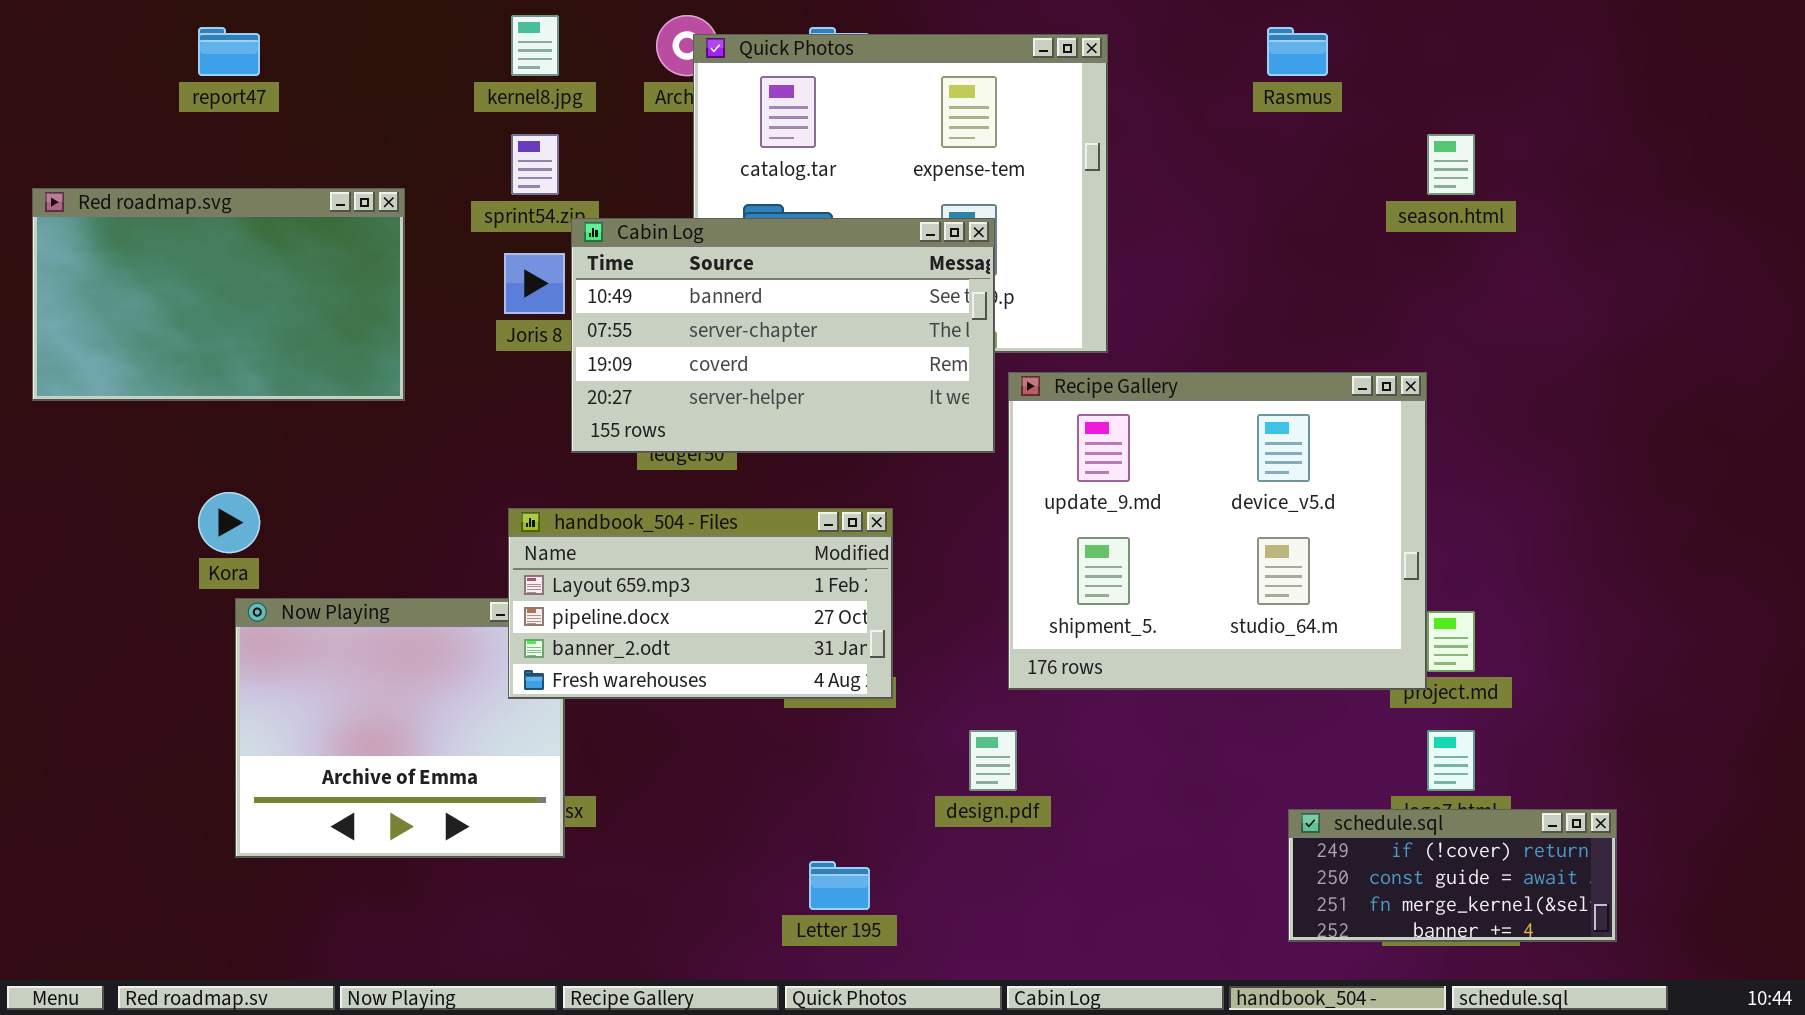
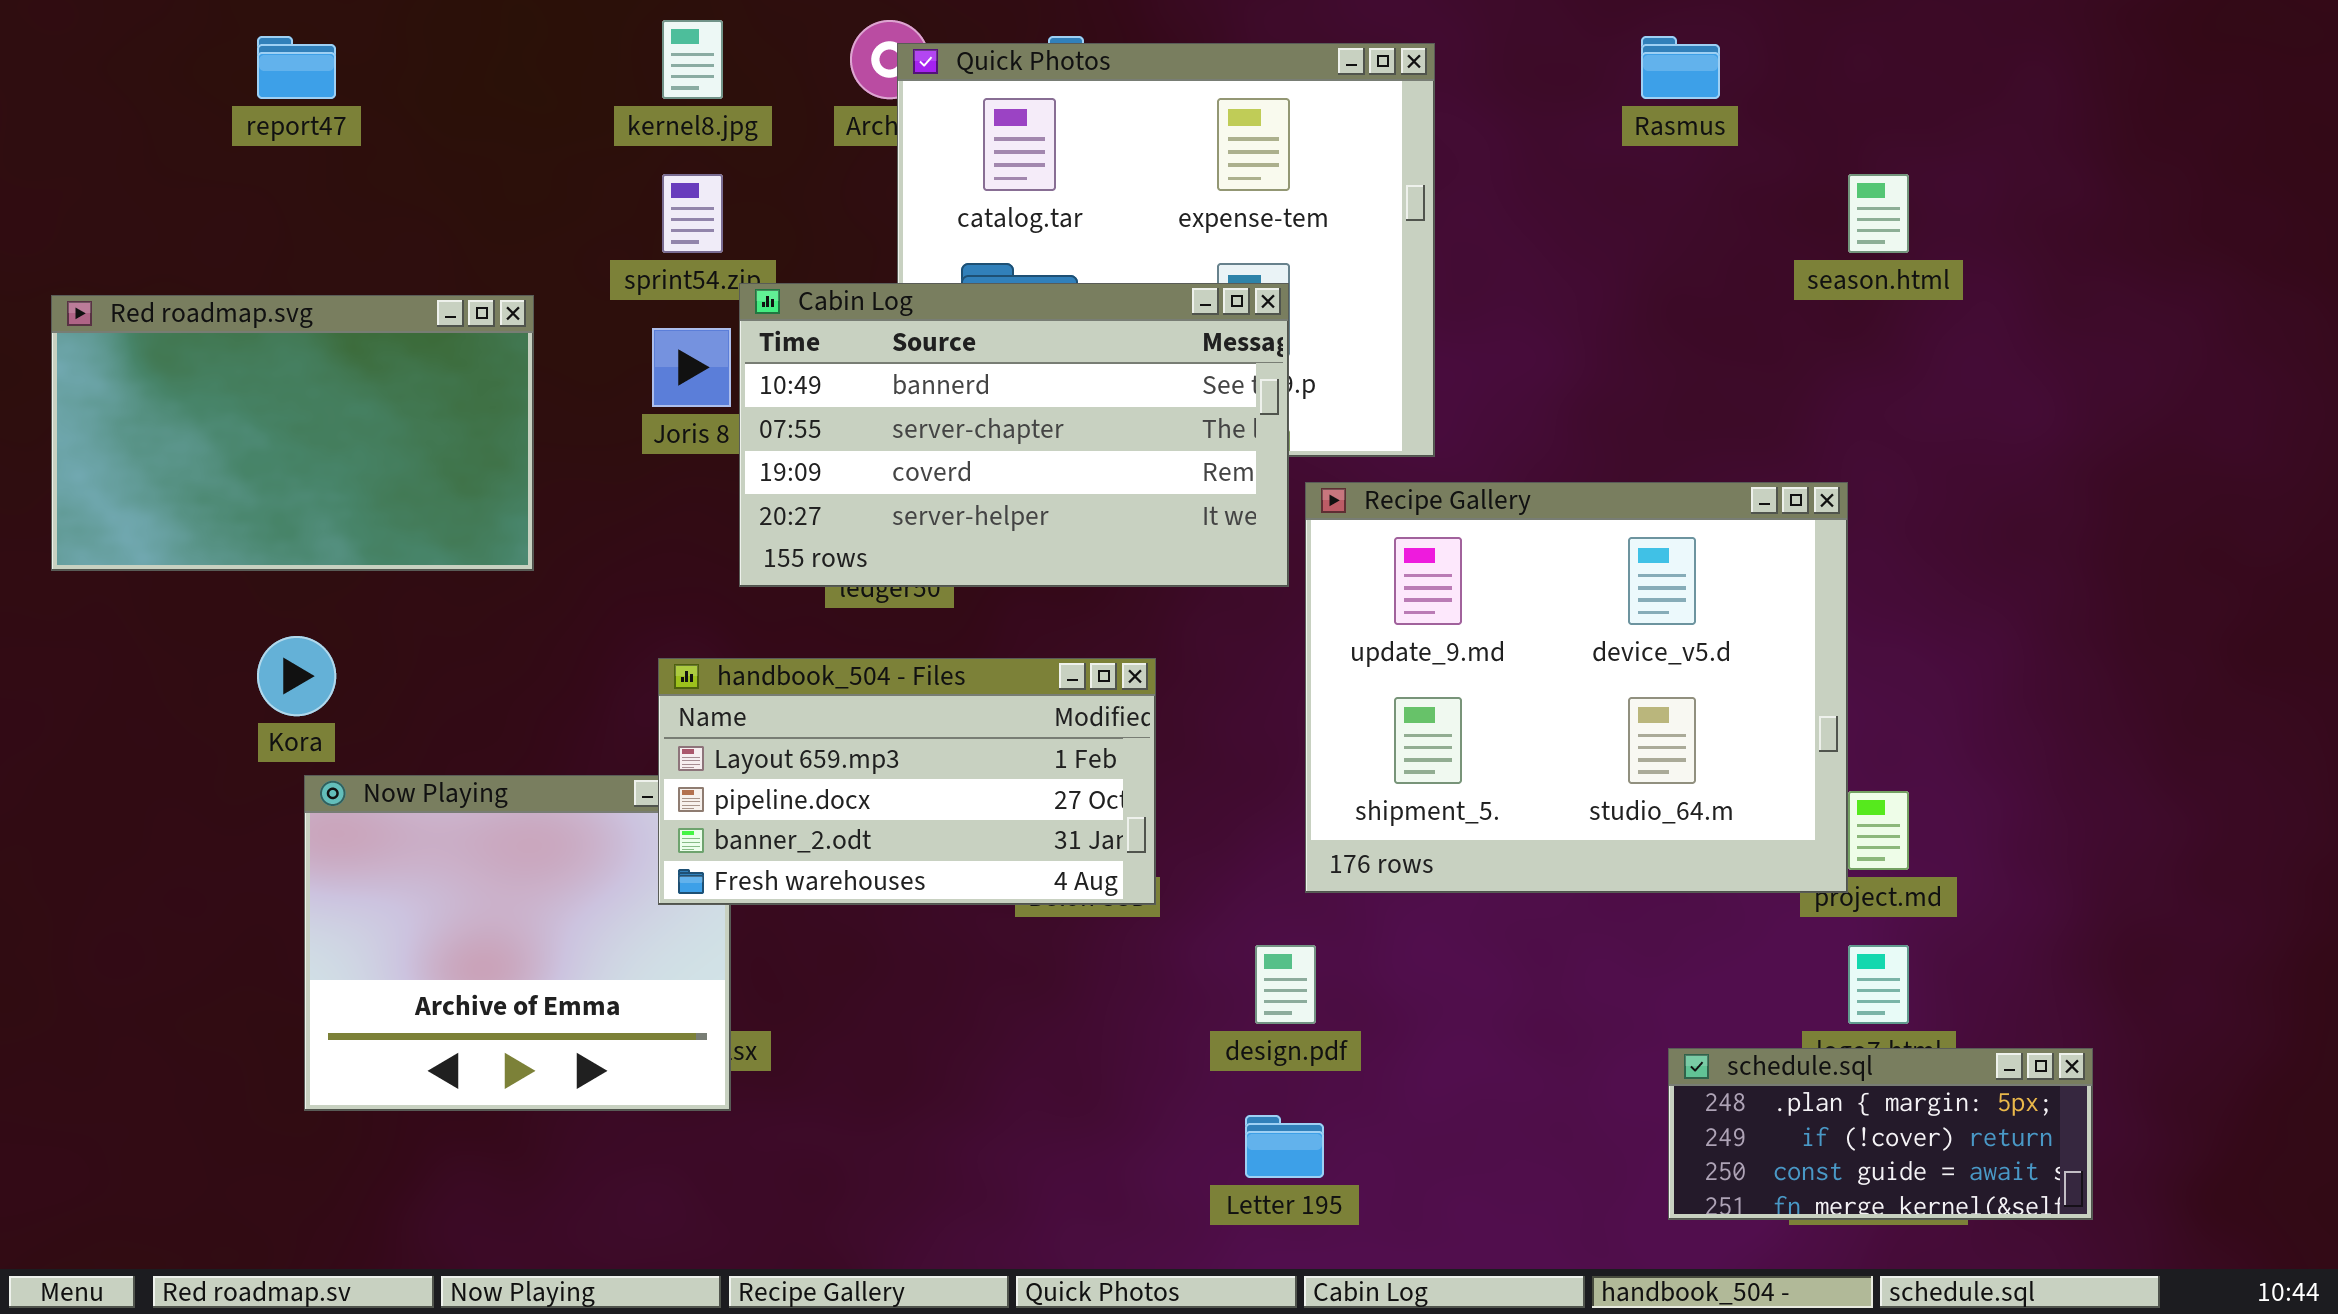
Red roadmap.svg: [32,188,405,401] -> [51,295,534,571], moved
schedule.sql: [1288,809,1617,942] -> [1668,1048,2093,1220], scrolled up 1 row
Letter 195: [809,861,870,910] -> [1245,1115,1324,1178], moved

